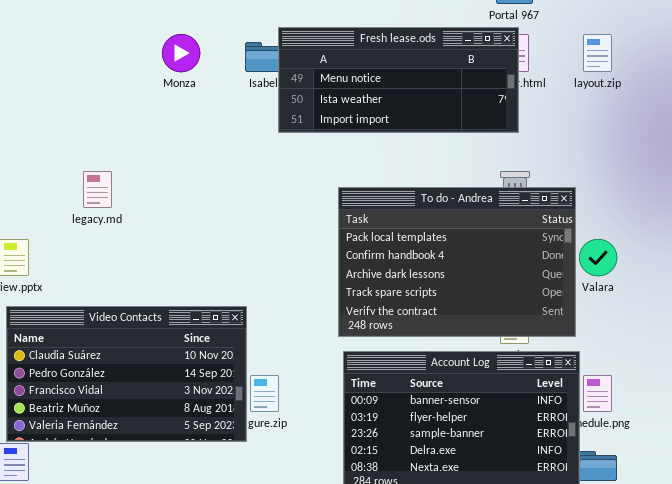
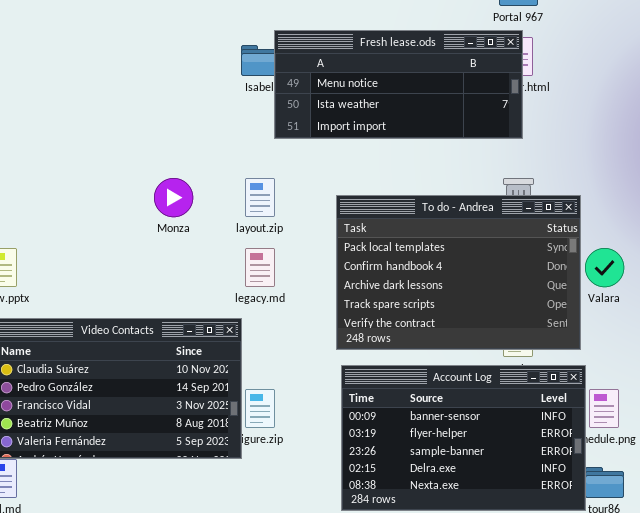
Monza: [162,34,200,72] -> [154,178,193,217], moved
layout.zip: [583,34,612,72] -> [245,178,275,217], moved
legacy.md: [83,171,112,208] -> [245,248,275,287], moved

